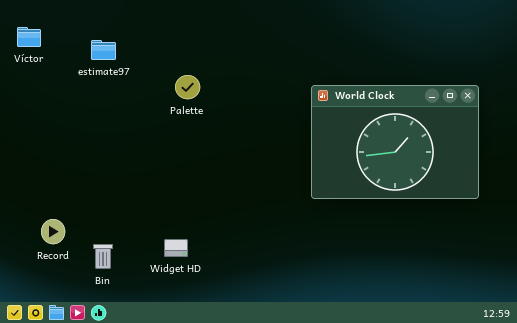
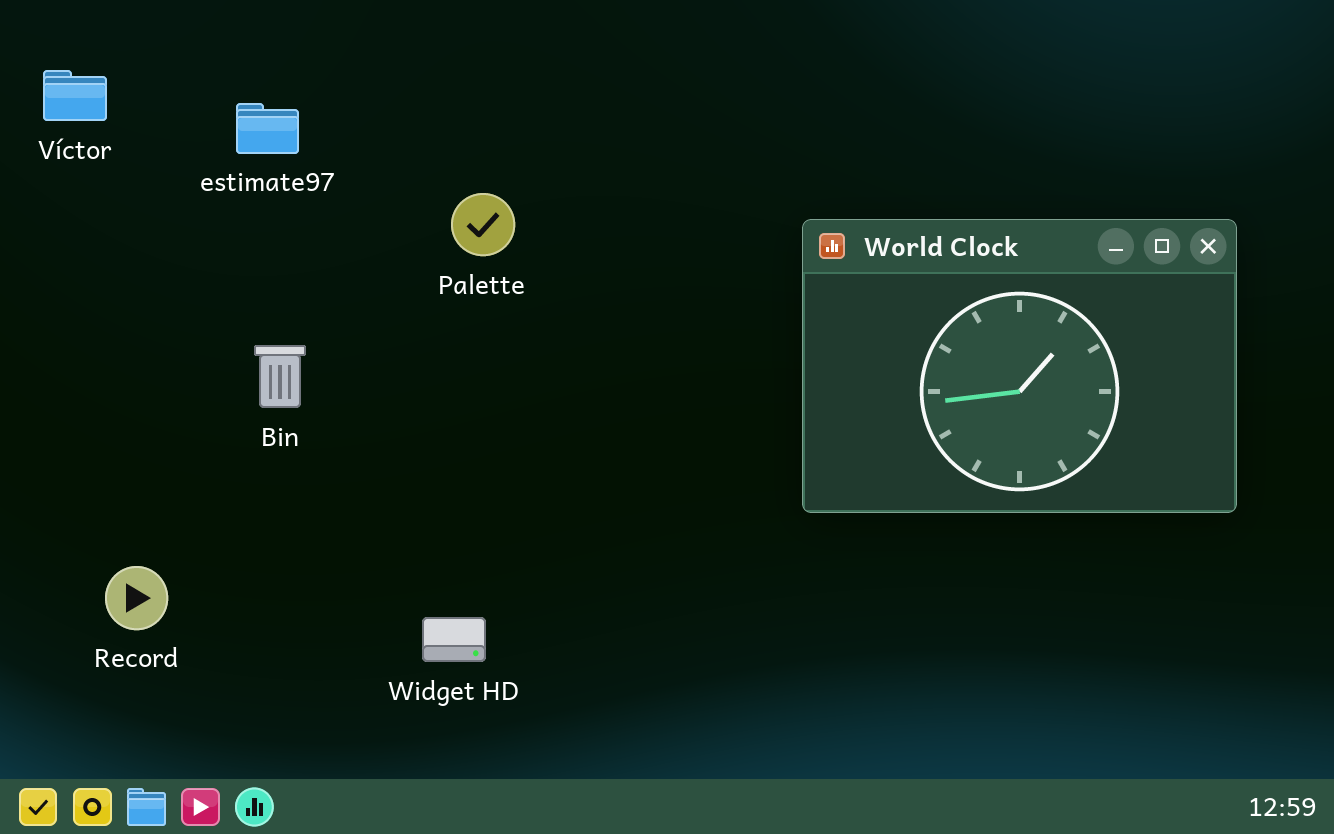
Bin: [93,244,113,269] -> [254,345,306,408], moved

